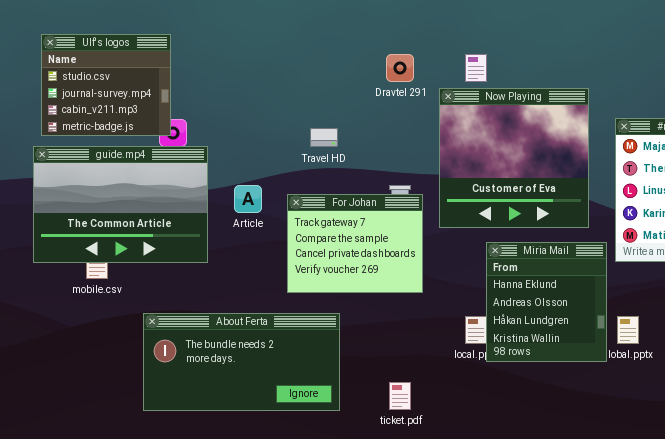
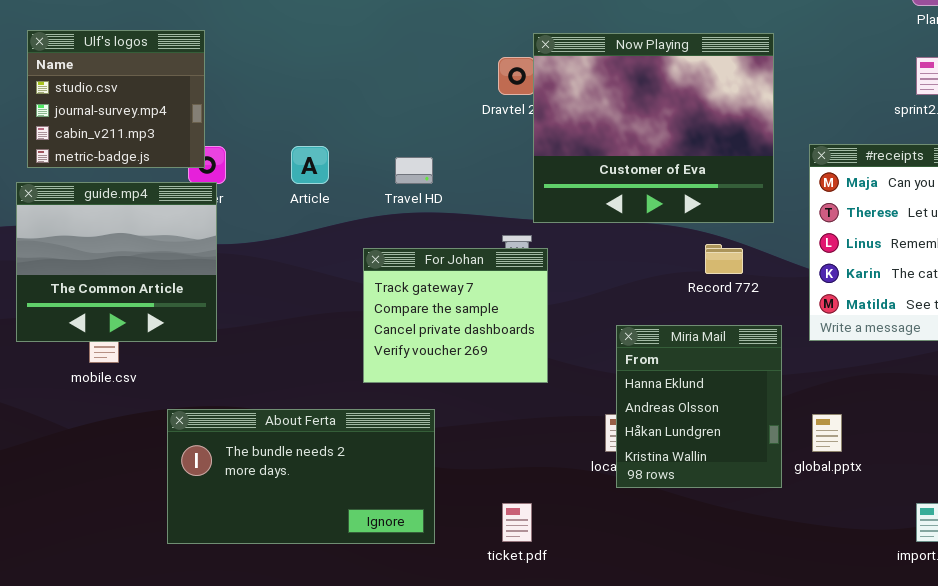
Now Playing: [439,88,589,228] -> [533,33,774,223], moved, resized
guide.mp4: [33,146,208,263] -> [16,182,217,342], resized
Article: [234,185,262,213] -> [291,146,329,184], moved
Miria Mail: [486,242,607,362] -> [616,325,782,488], moved

